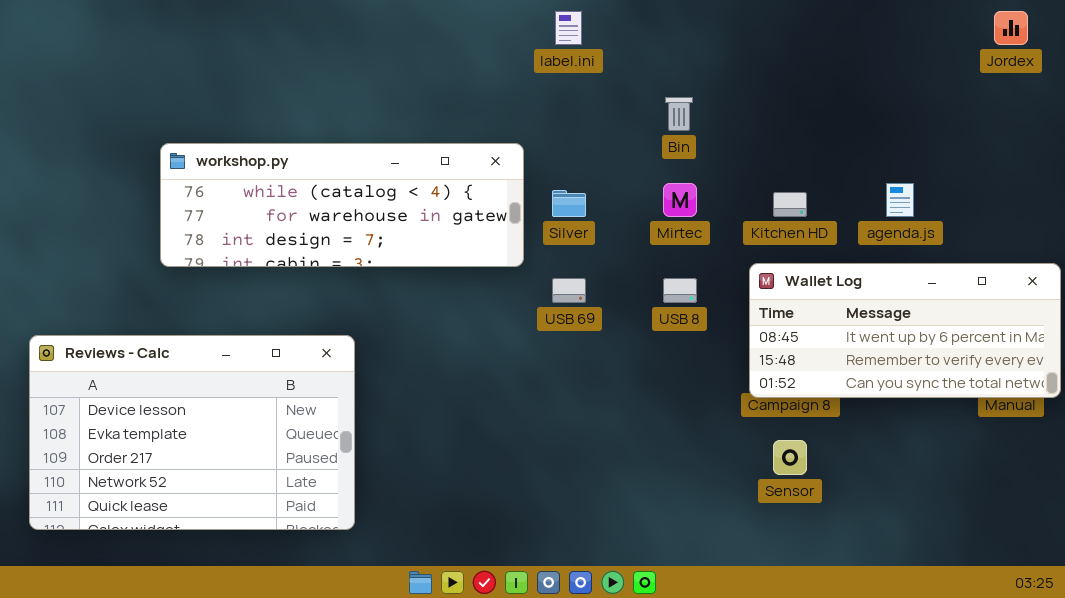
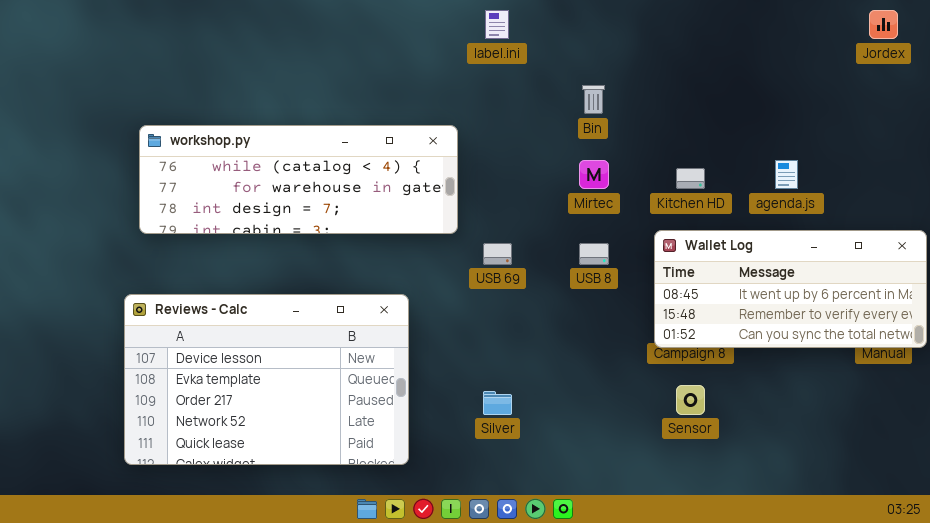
Silver: [552,190,586,217] -> [483,391,512,415], moved
Reviews - Calc: [29,335,355,530] -> [124,294,409,465], moved

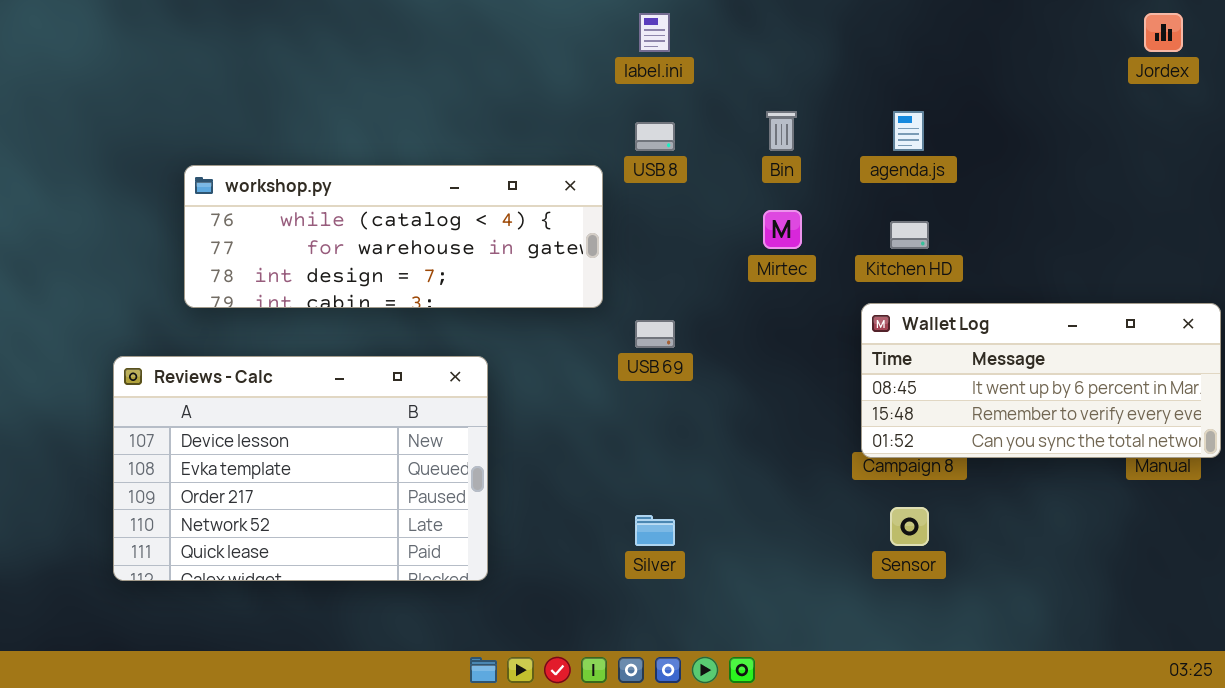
agenda.js: [775,160,798,189] -> [893,111,924,151], moved
USB 8: [579,243,609,265] -> [635,122,675,151], moved
Reviews - Calc: [124,294,409,465] -> [113,356,488,581], moved

